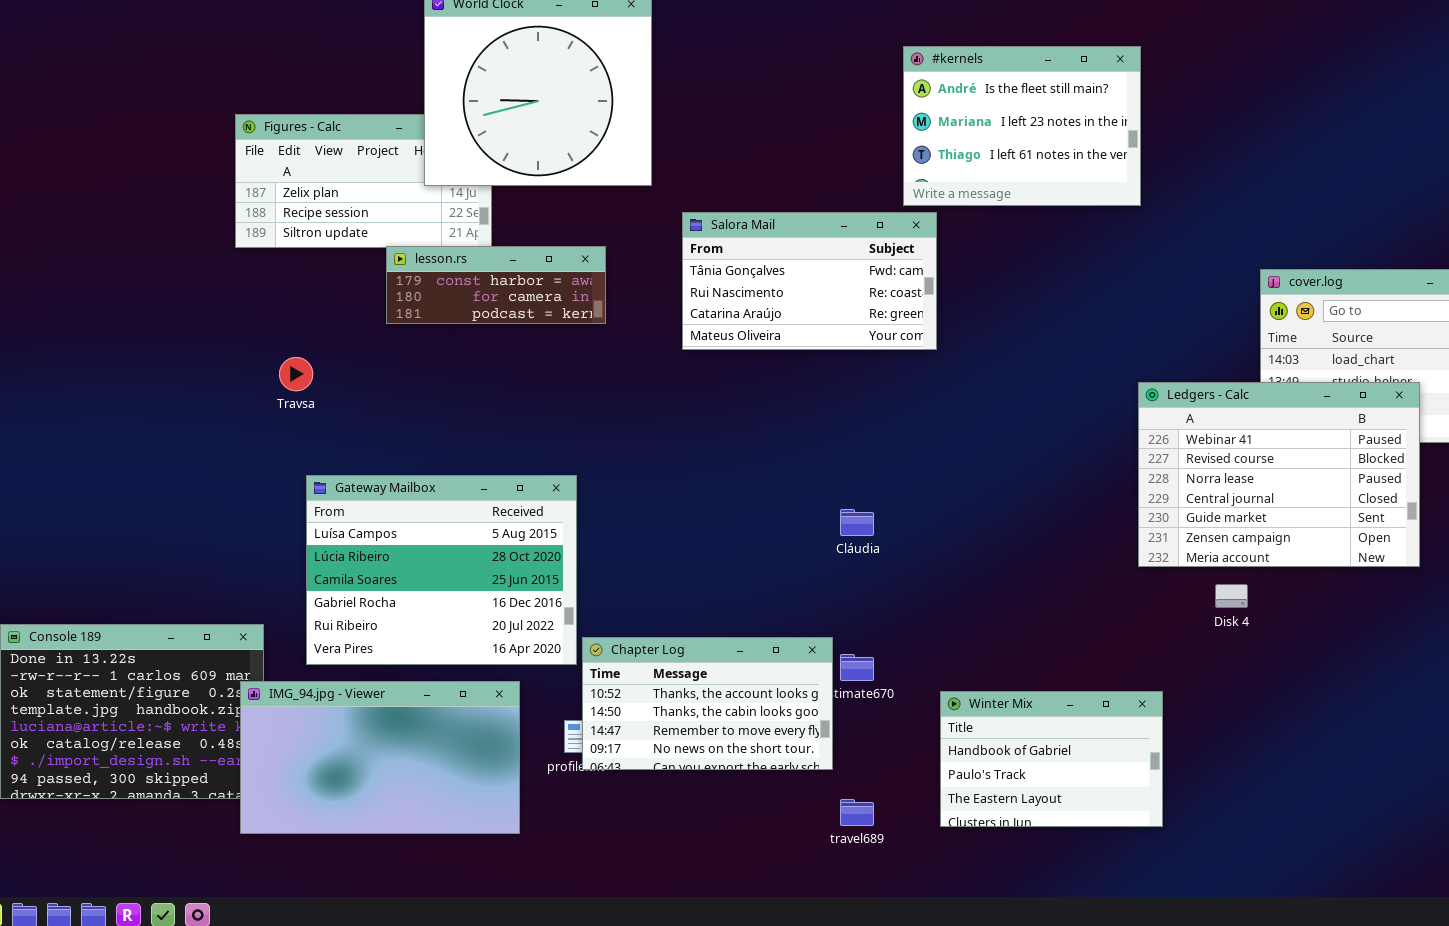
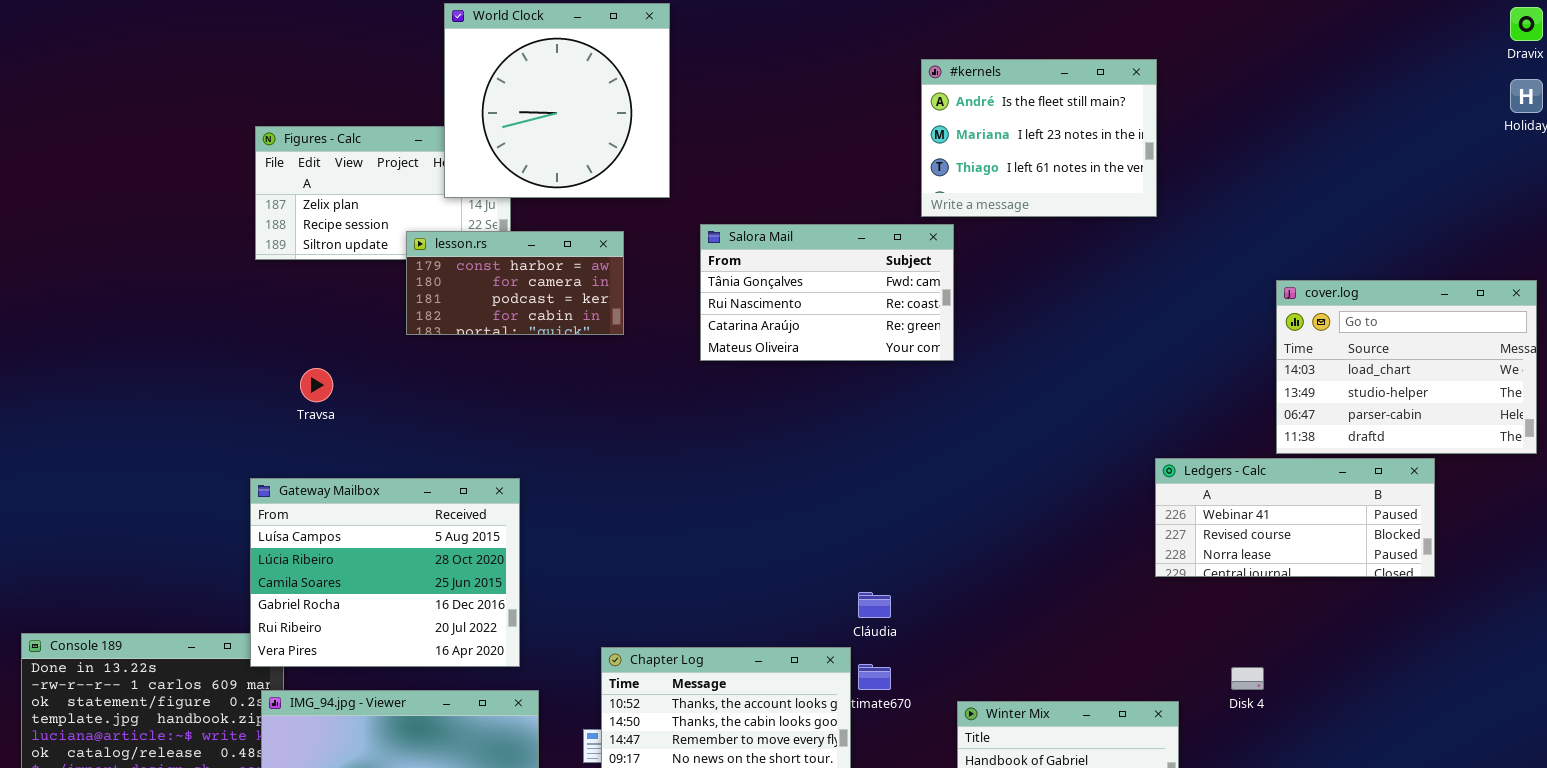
lesson.rs: [386,246,606,324] -> [406,231,624,335], resized
Ledgers - Calc: [1138,382,1420,567] -> [1155,458,1435,577], resized
Gateway Mailbox: [306,475,577,665] -> [250,478,520,667], moved
Cláudia: [840,509,874,536] -> [858,592,891,618], moved
Disk 4: [1215,584,1248,608] -> [1231,667,1264,690], moved

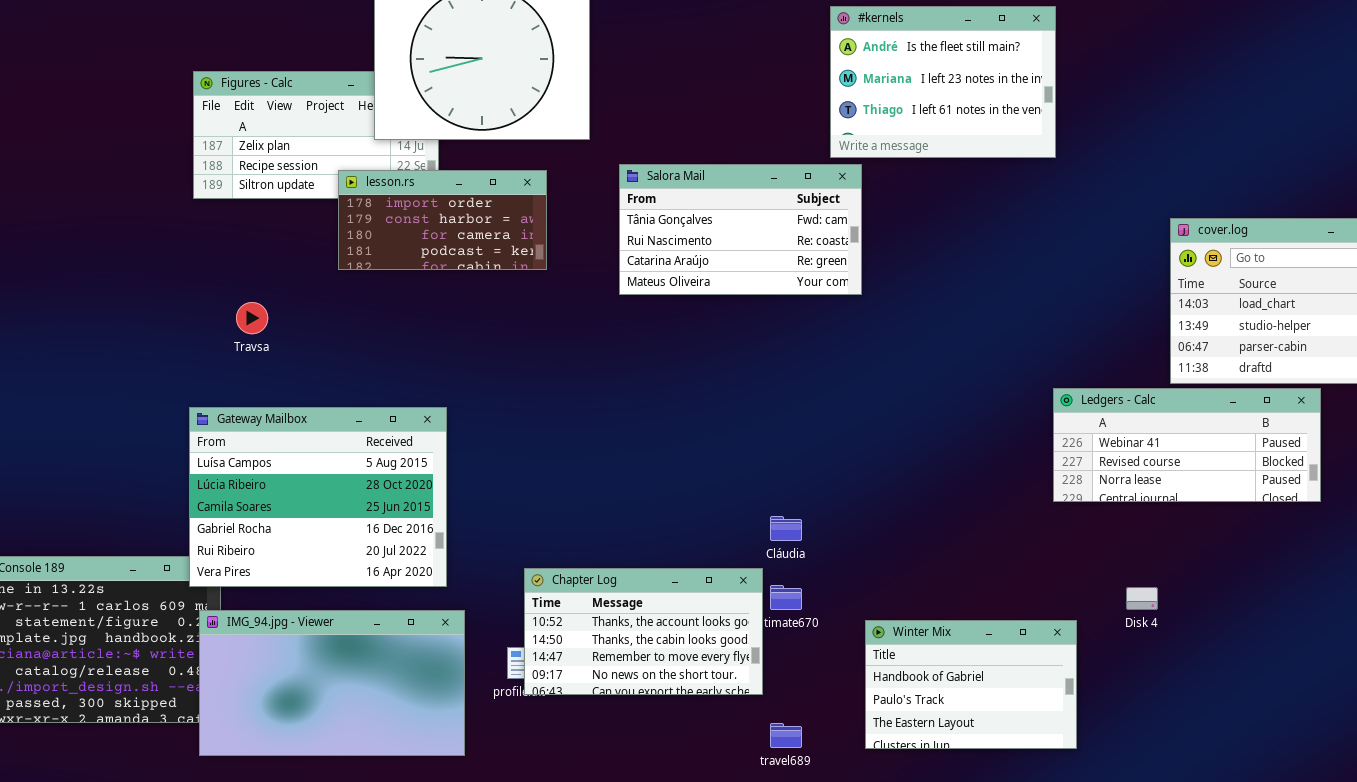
lesson.rs: [406,231,624,335] -> [338,170,547,270], scrolled up 1 row

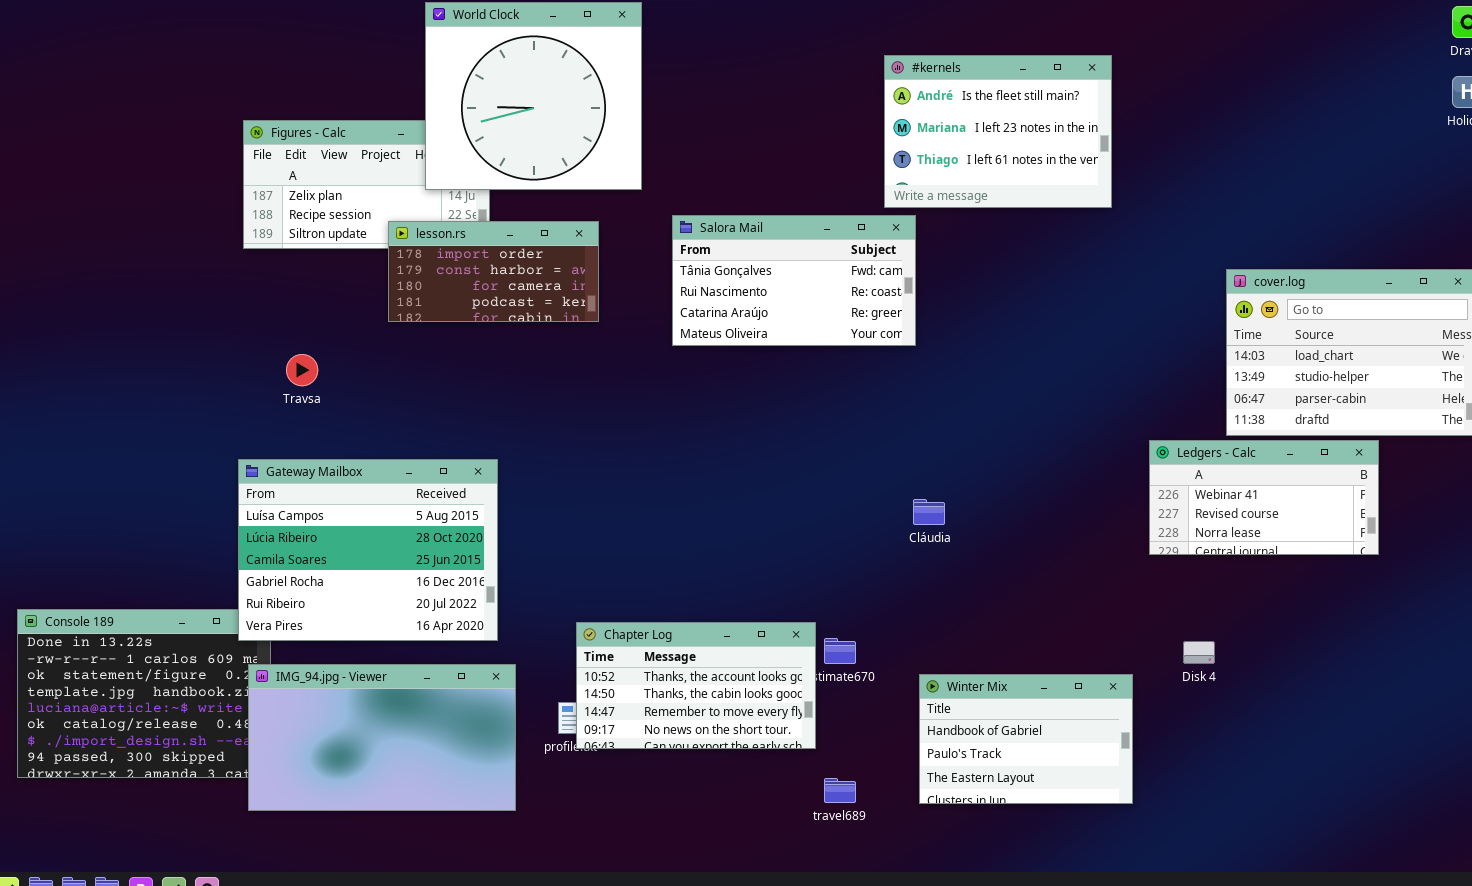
Ledgers - Calc: [1053,388,1321,502] -> [1149,440,1379,555], resized
Cláudia: [770,516,802,541] -> [913,499,945,525], moved

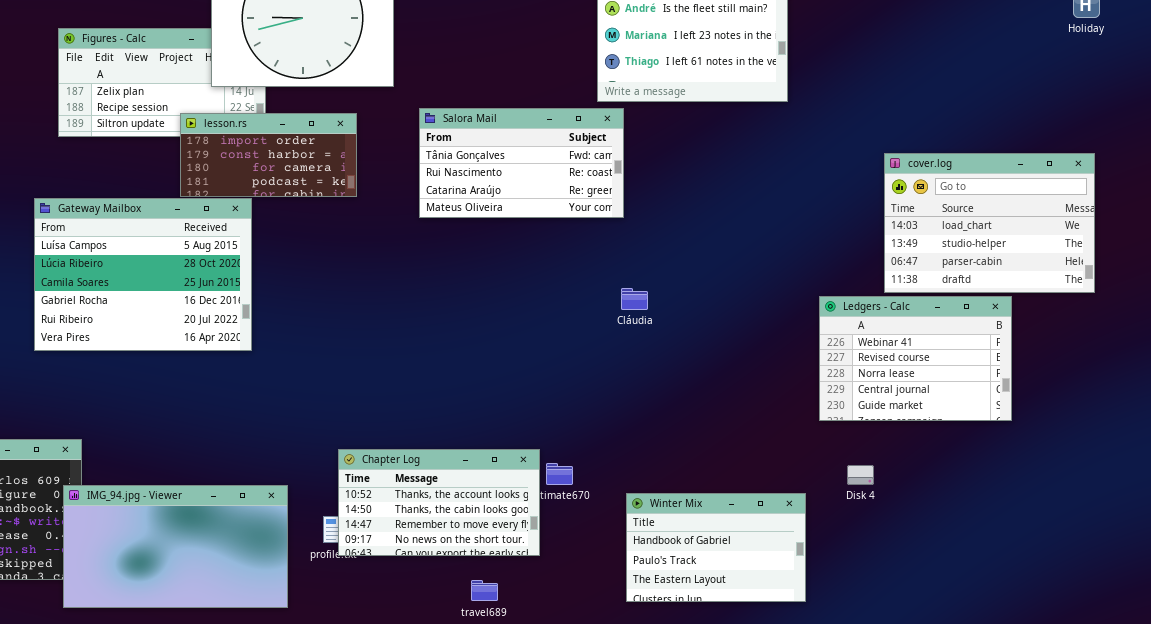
Ledgers - Calc: [1149,440,1379,555] -> [819,296,1012,421], resized
Gateway Mailbox: [238,459,498,641] -> [34,198,252,351], moved
Cláudia: [913,499,945,525] -> [621,288,648,310], moved
travel689: [824,778,856,803] -> [471,580,498,601], moved

